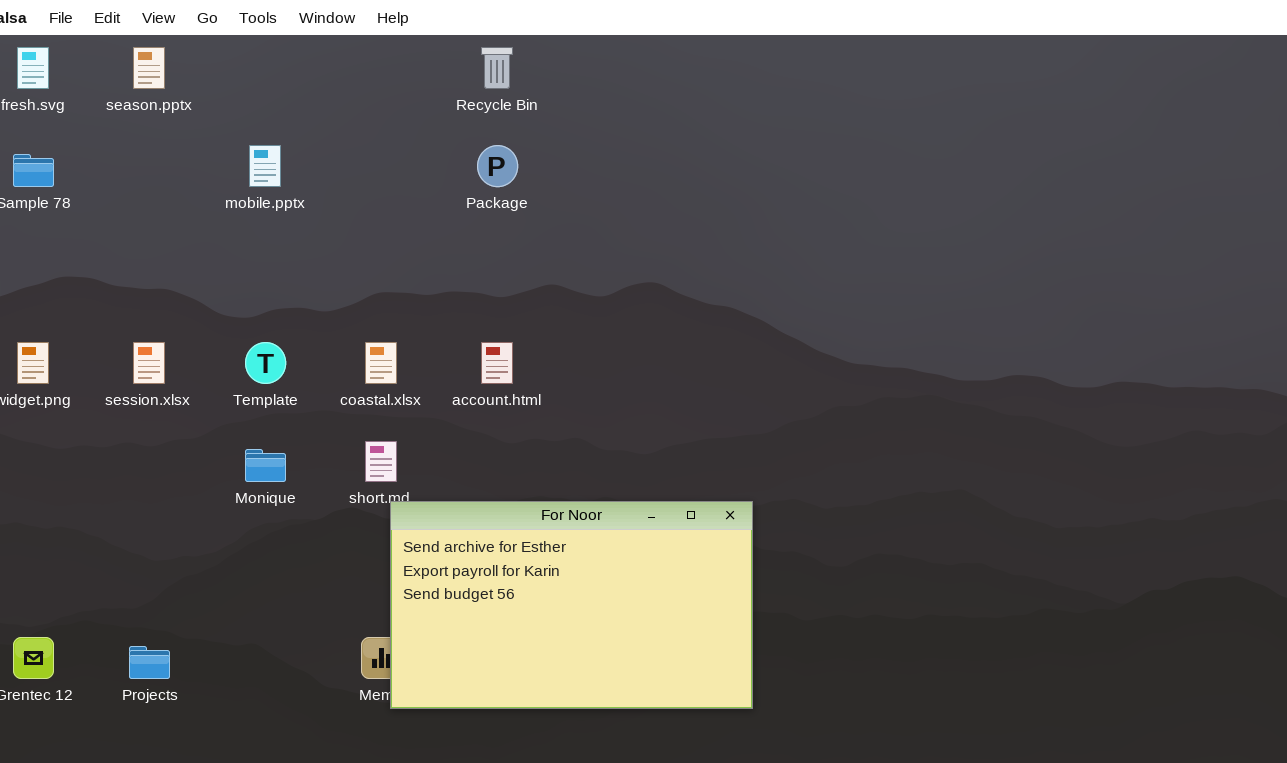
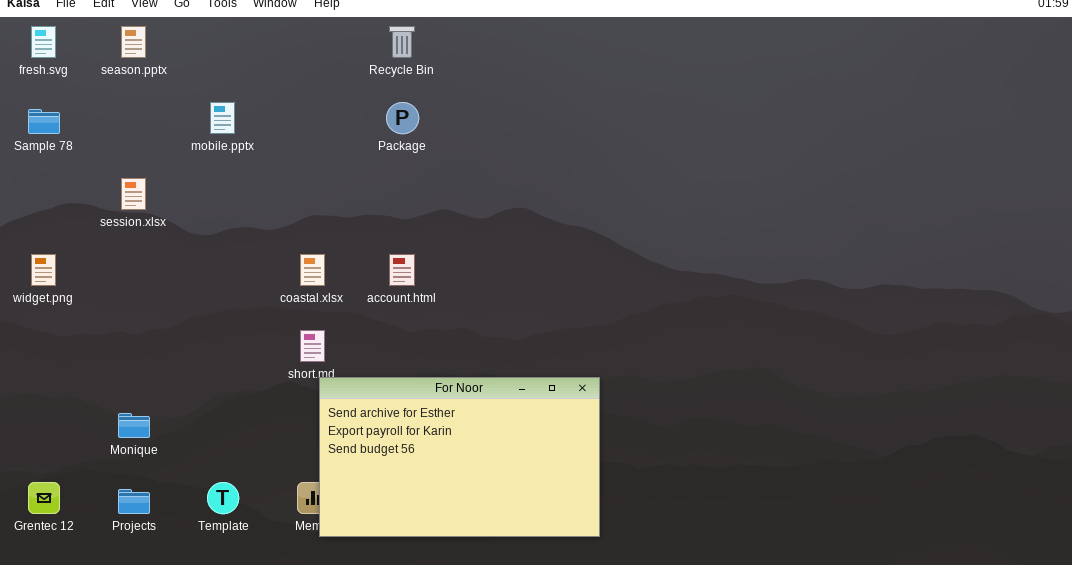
session.xlsx: [133,342,165,384] -> [121,178,146,210], moved
Template: [245,342,286,384] -> [207,482,239,514], moved
Monique: [245,449,286,482] -> [118,413,150,438], moved

